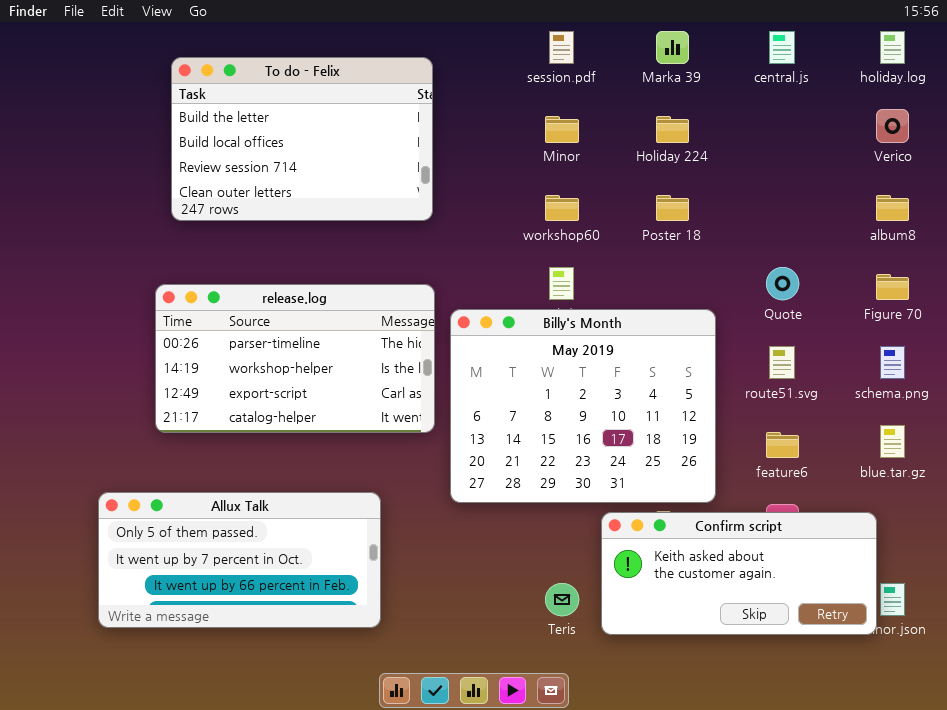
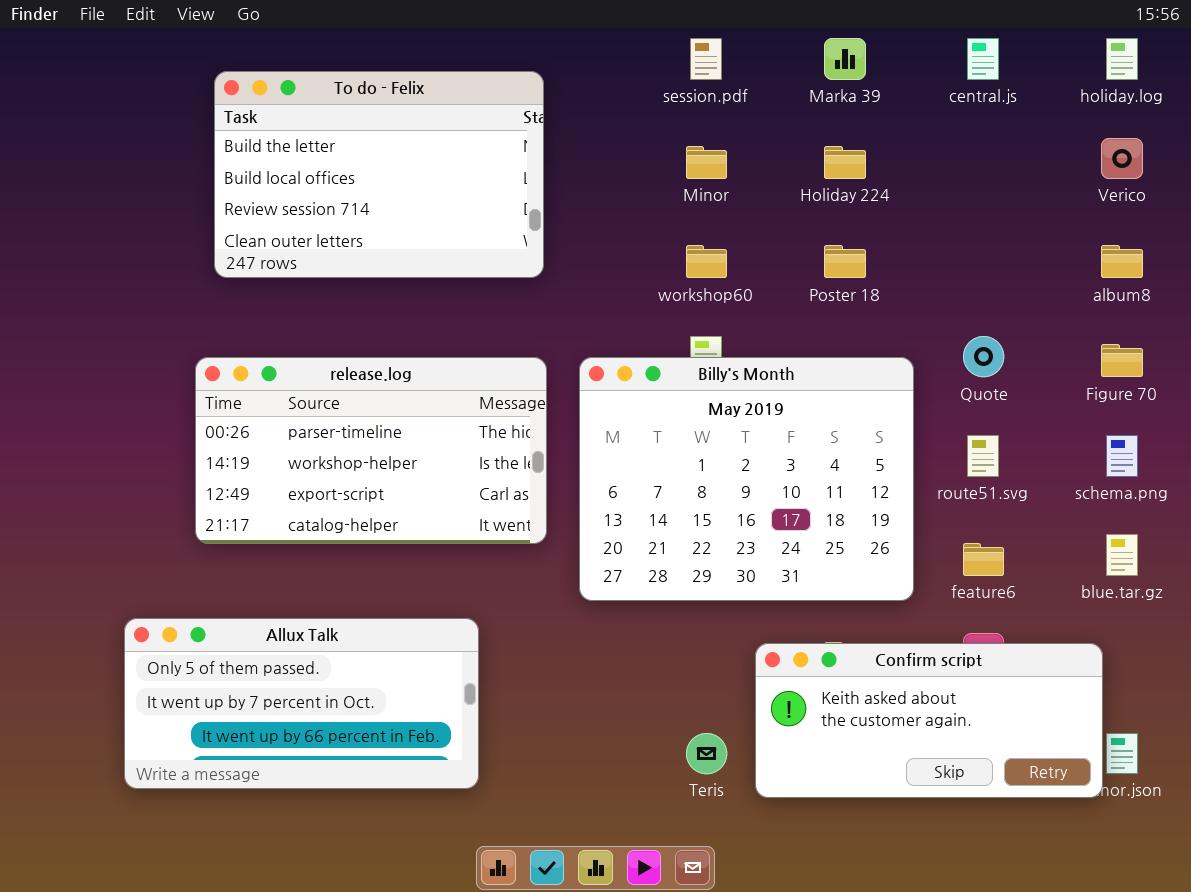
Billy's Month: [450,309,716,503] -> [579,357,914,601], moved

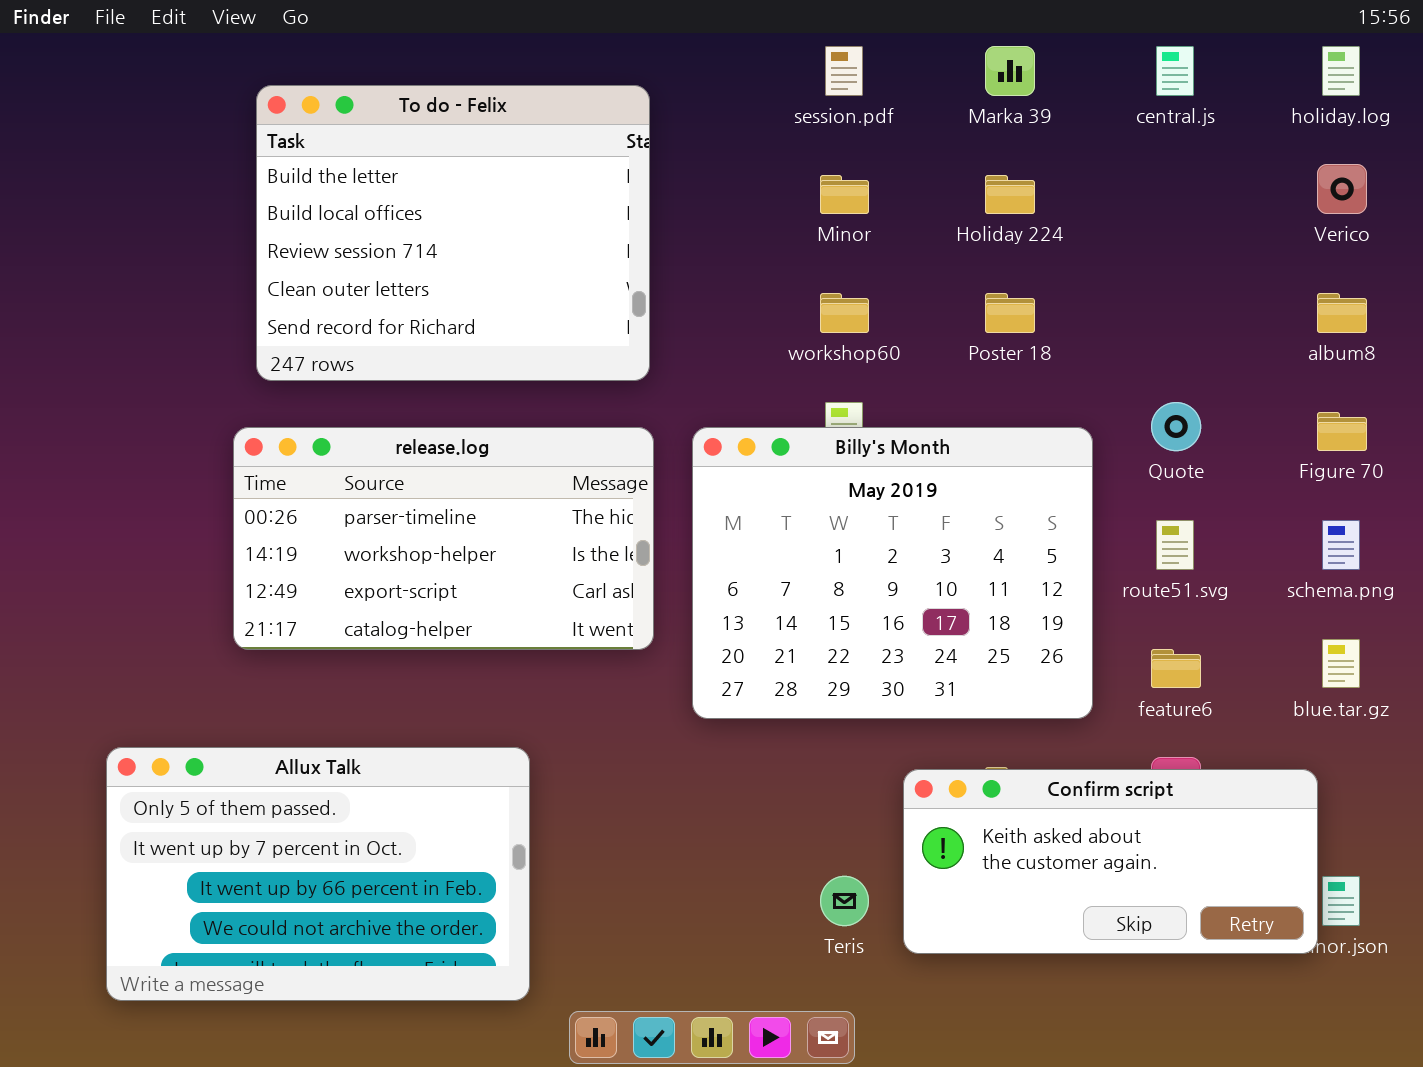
To do - Felix: [214,71,544,278] -> [256,85,650,381], resized
Allux Talk: [124,618,479,789] -> [106,747,530,1001], moved, resized

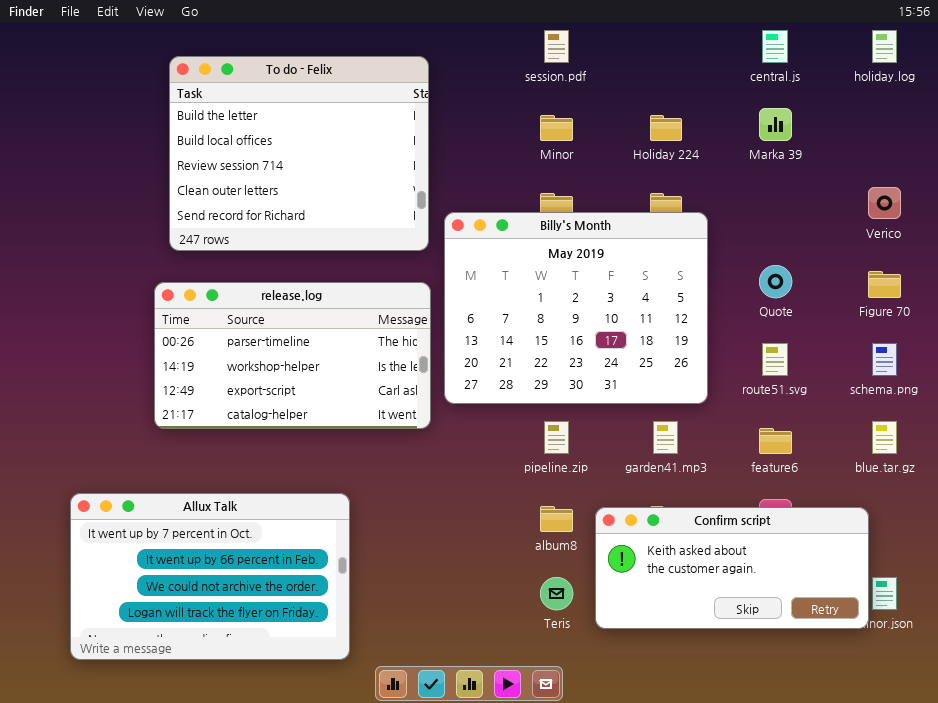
Marka 39: [985,46,1035,96] -> [759,108,792,141], moved
Verico: [1317,164,1367,214] -> [868,187,901,219], moved
album8: [1317,293,1367,333] -> [540,506,573,532], moved
Billy's Month: [692,427,1093,719] -> [444,212,708,404], moved
Allux Talk: [106,747,530,1001] -> [70,493,350,660], scrolled down 1 row

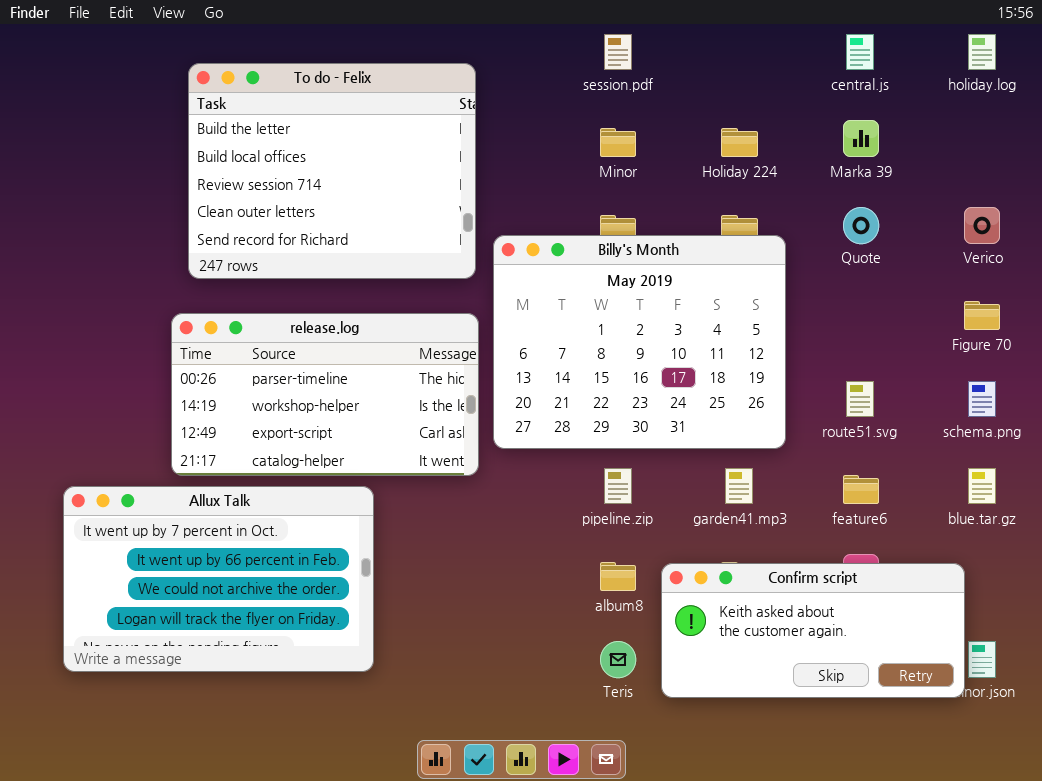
Quote: [759,265,792,298] -> [843,207,879,244], moved
Allux Talk: [70,493,350,660] -> [63,486,374,672], moved

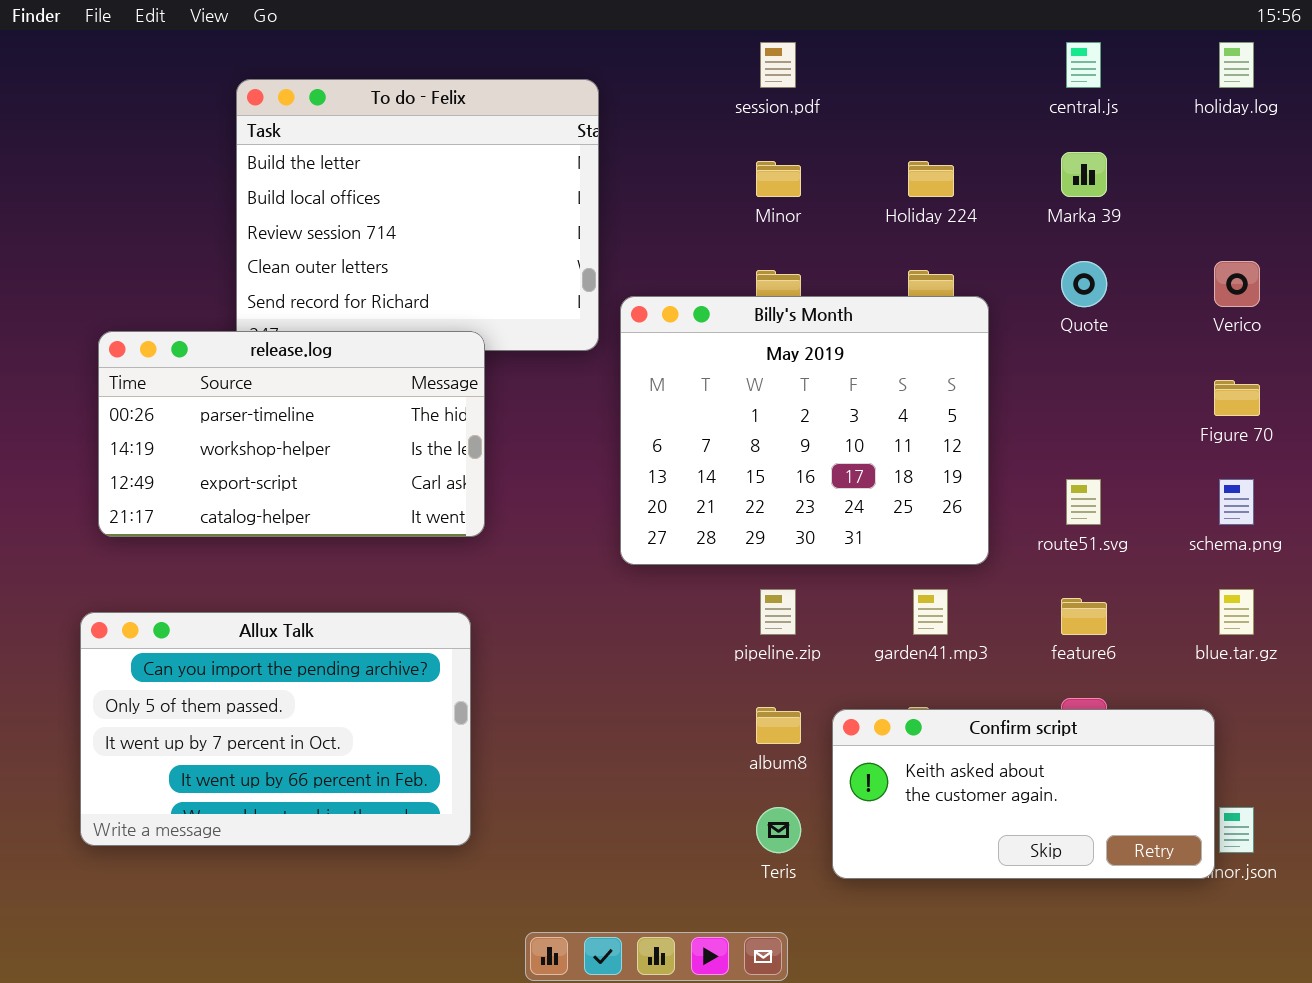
release.log: [171,313,479,476] -> [98,331,485,537], moved
Allux Talk: [63,486,374,672] -> [80,612,471,846], scrolled up 2 rows

